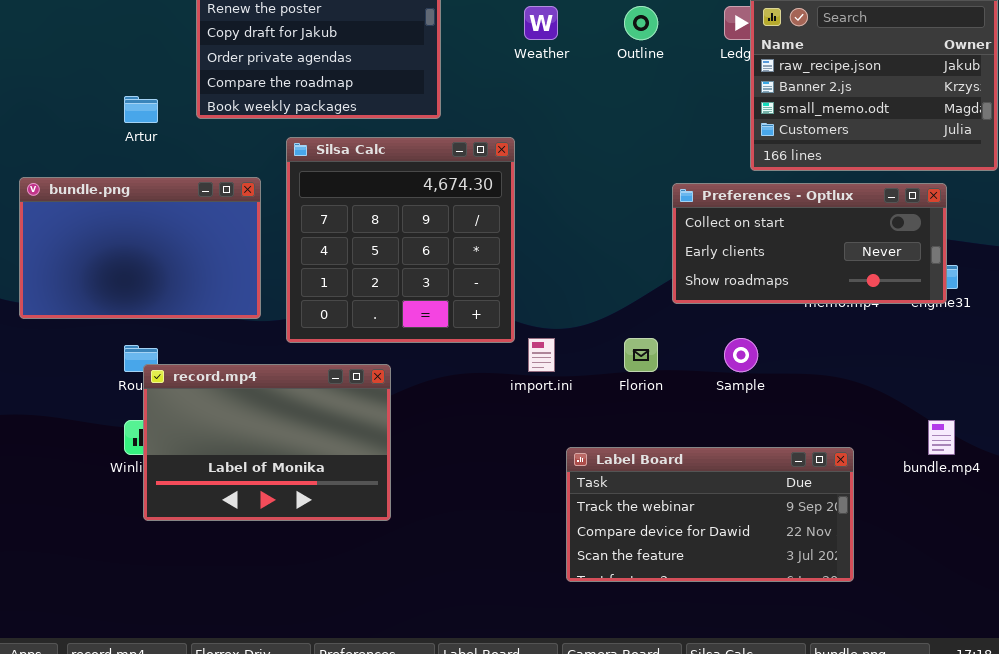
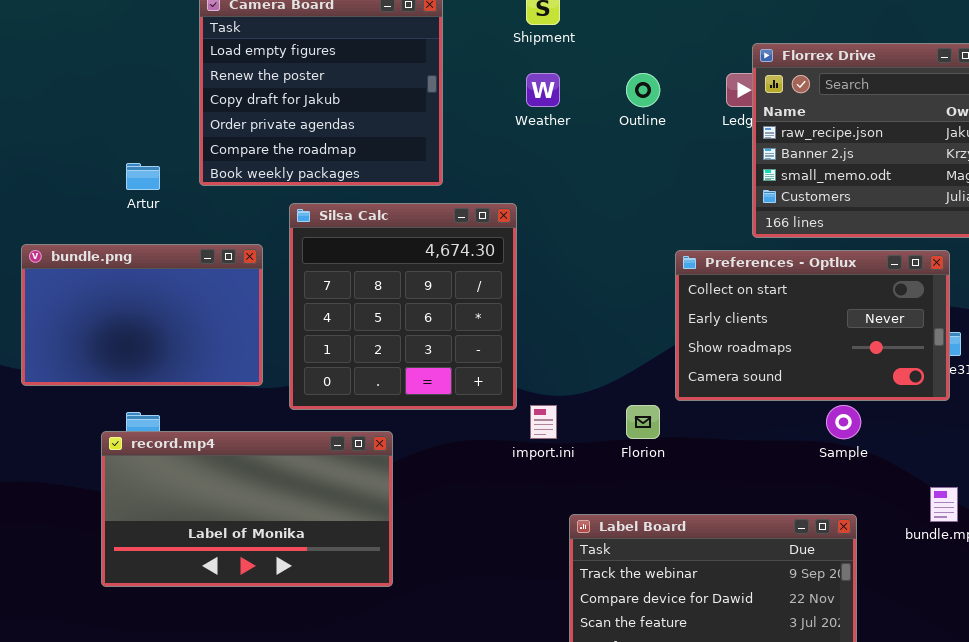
Preferences - Optlux: [672,183,947,304] -> [675,250,950,401], resized
Sample: [724,338,758,372] -> [826,405,861,439], moved
record.mp4: [143,364,391,521] -> [101,431,393,587], resized

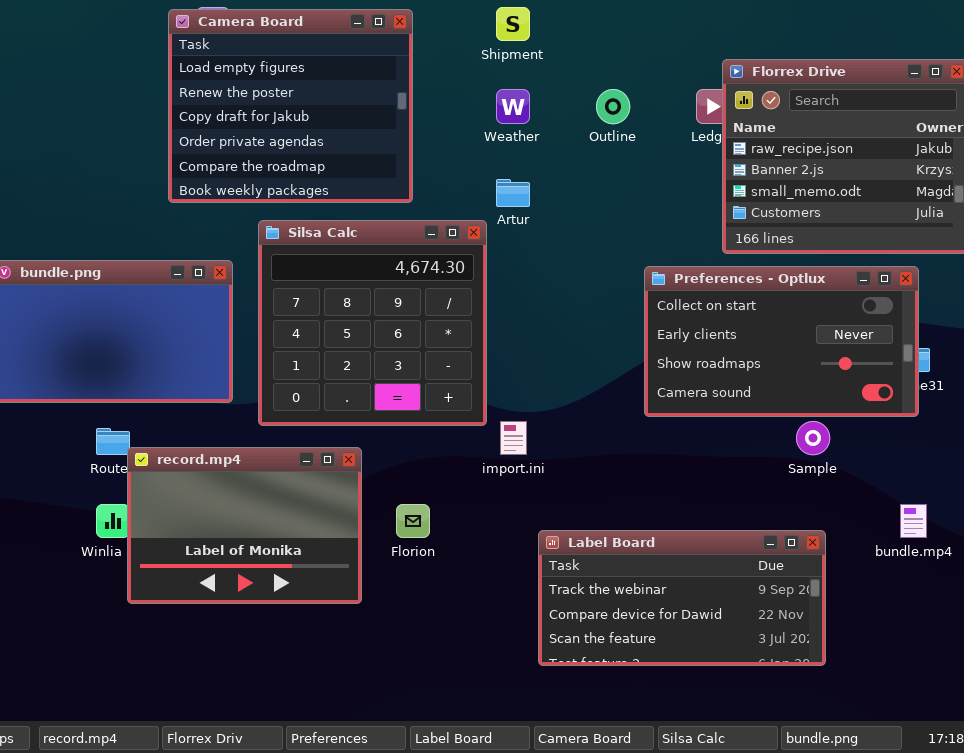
Artur: [126,163,160,190] -> [496,179,530,207], moved
Florion: [626,405,660,439] -> [396,504,430,538], moved
record.mp4: [101,431,393,587] -> [127,447,362,604], resized

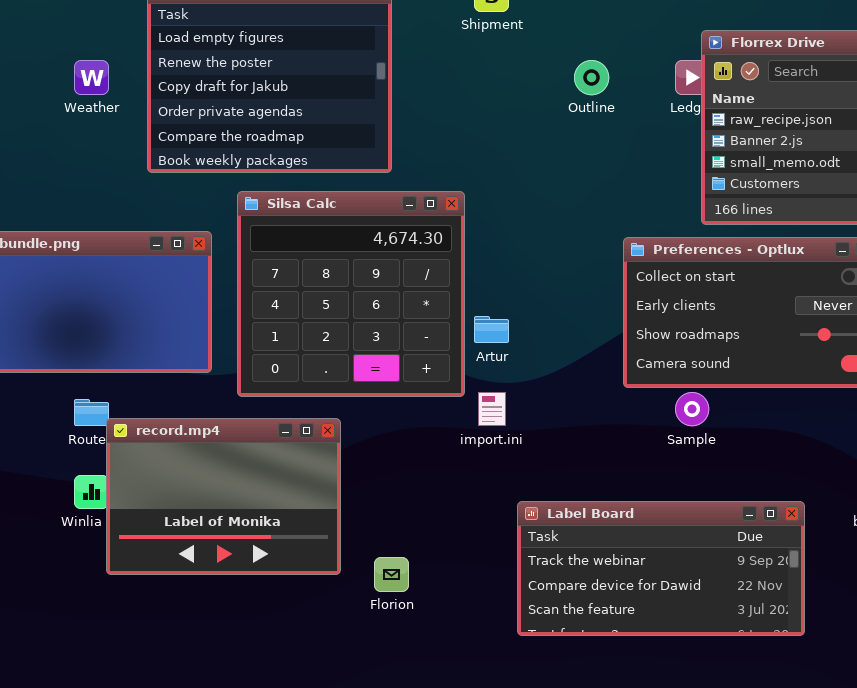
Weather: [496,89,530,124] -> [74,60,109,95], moved
Artur: [496,179,530,207] -> [474,316,509,343], moved
Sample: [796,421,830,455] -> [675,392,709,426], moved
Florion: [396,504,430,538] -> [374,557,409,592], moved

